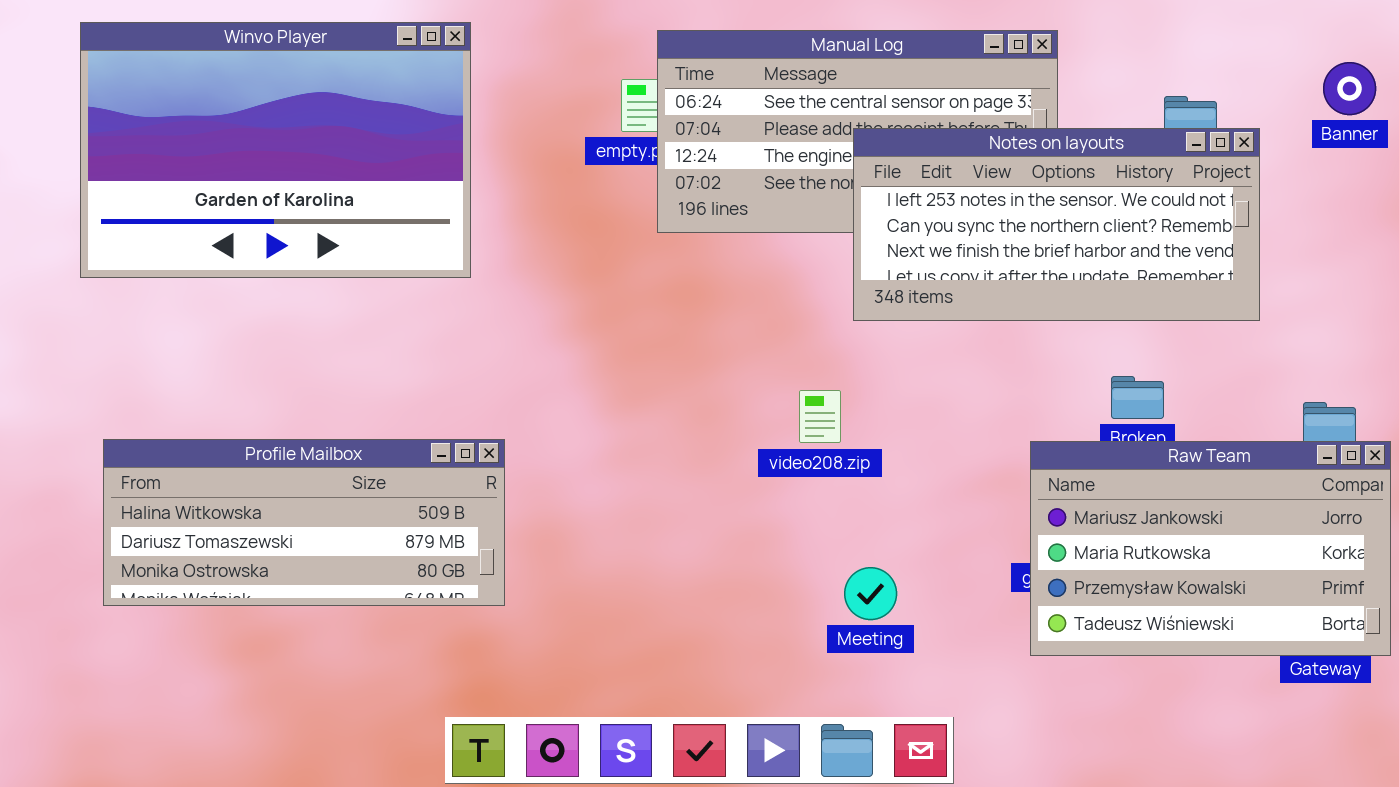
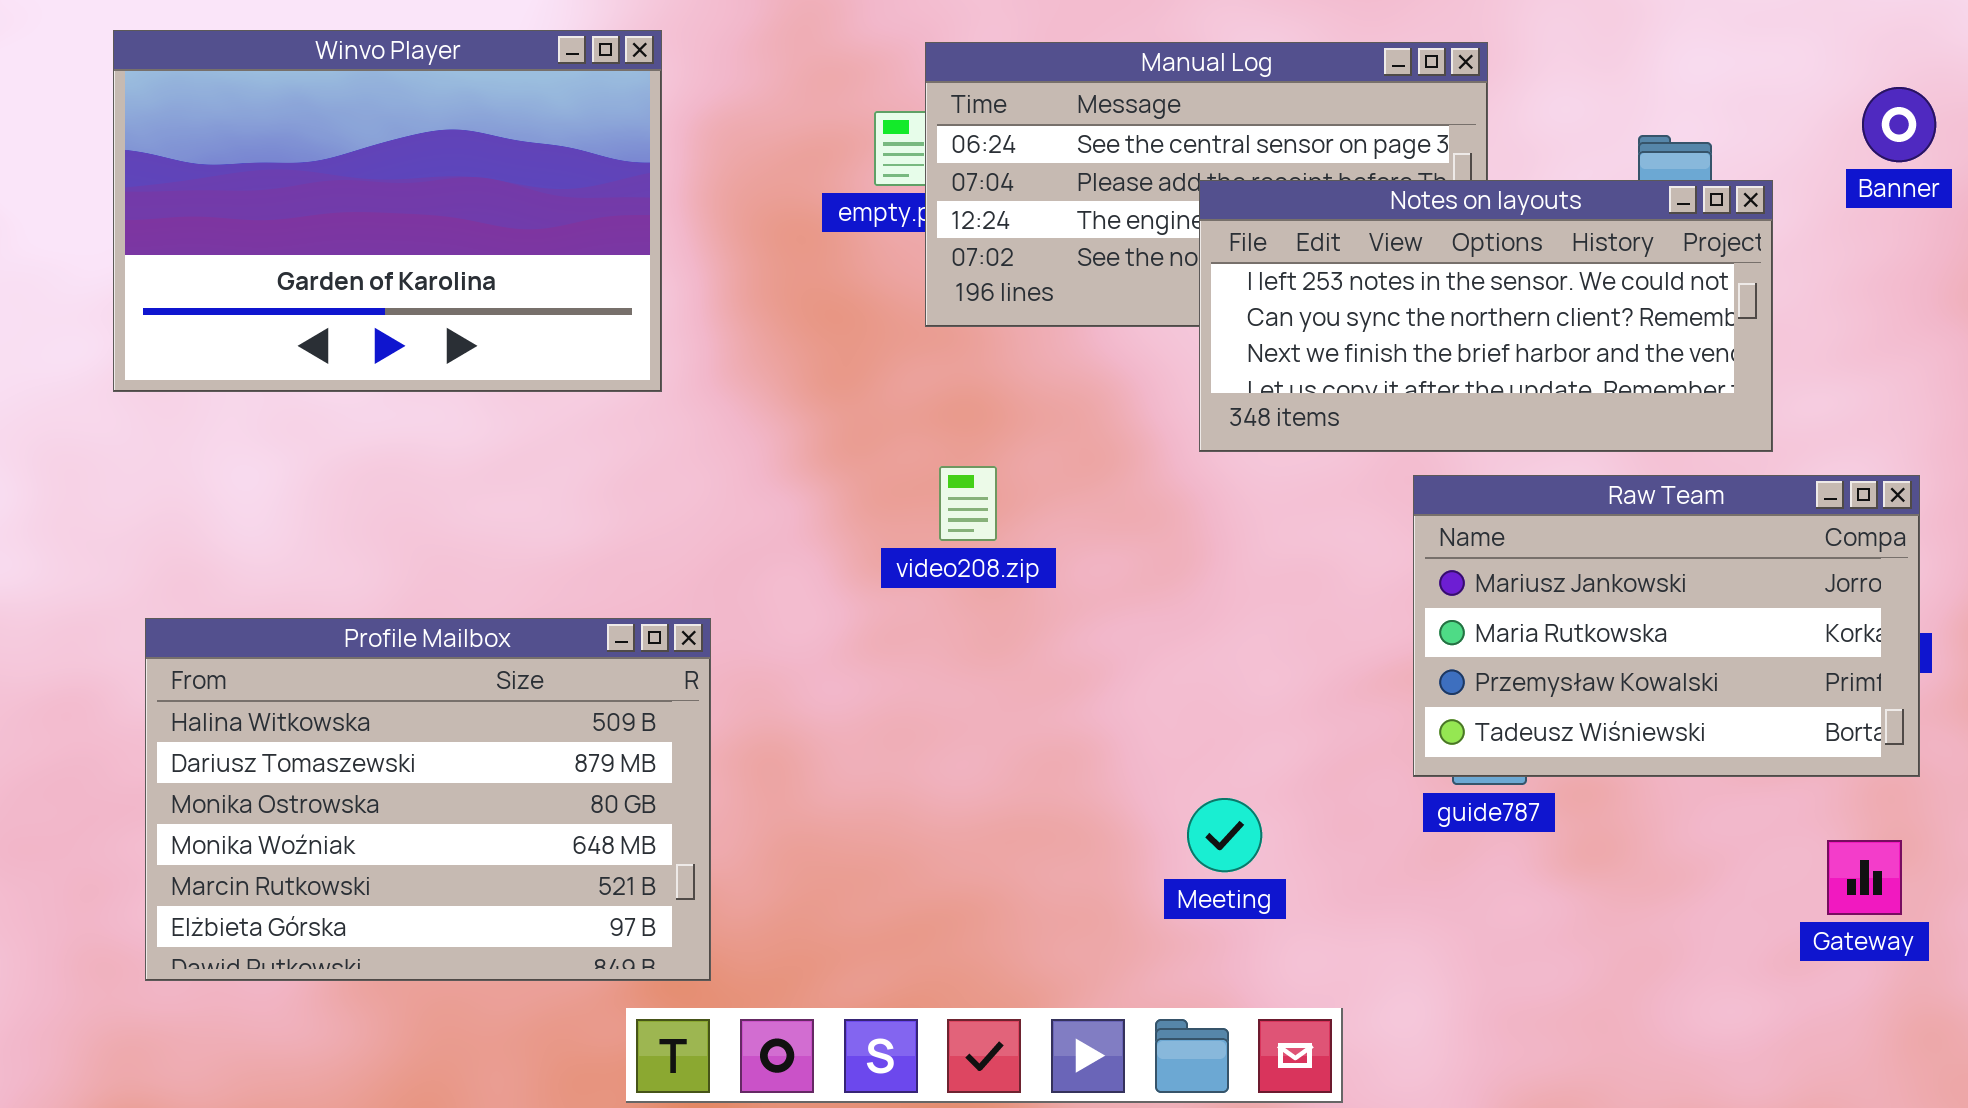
video208.zip: [799,390,841,443] -> [939,466,997,541], moved
Profile Mailbox: [103,439,505,606] -> [145,618,711,981], resized
Raw Team: [1030,441,1391,656] -> [1413,475,1920,777], moved

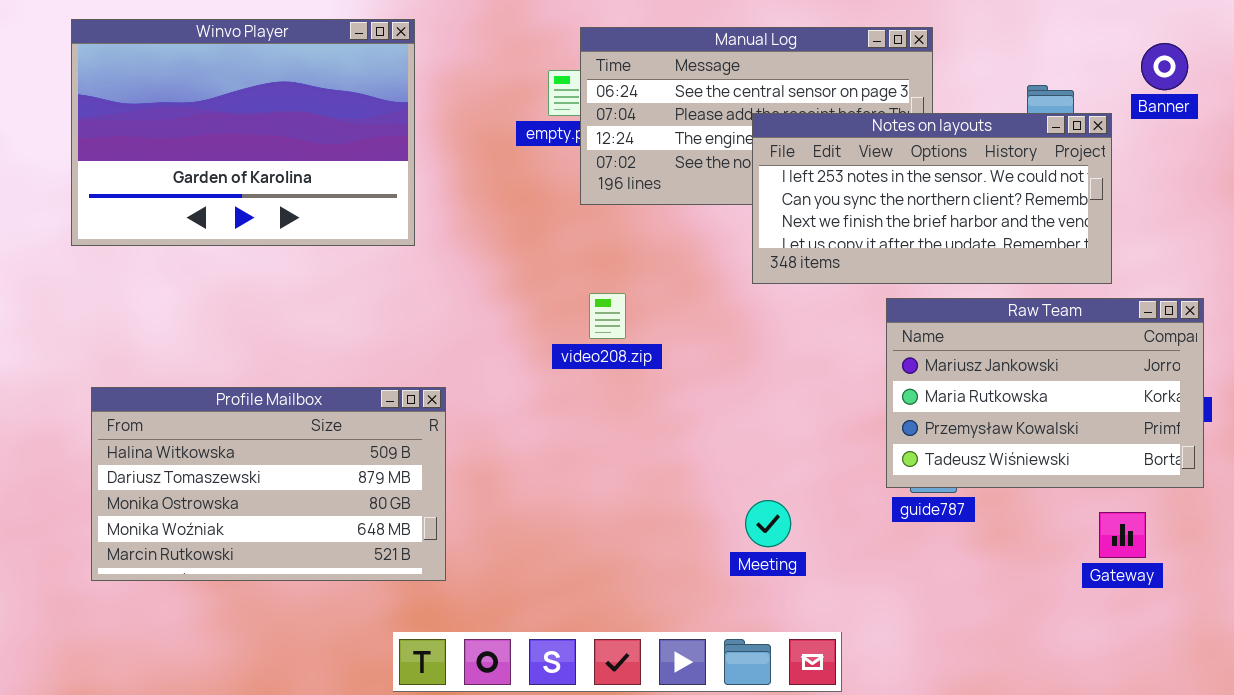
Banner: [1862,87,1936,162] -> [1141,43,1188,90], moved
Profile Mailbox: [145,618,711,981] -> [91,387,446,581], resized
Gateway: [1827,840,1902,915] -> [1099,512,1146,558], moved

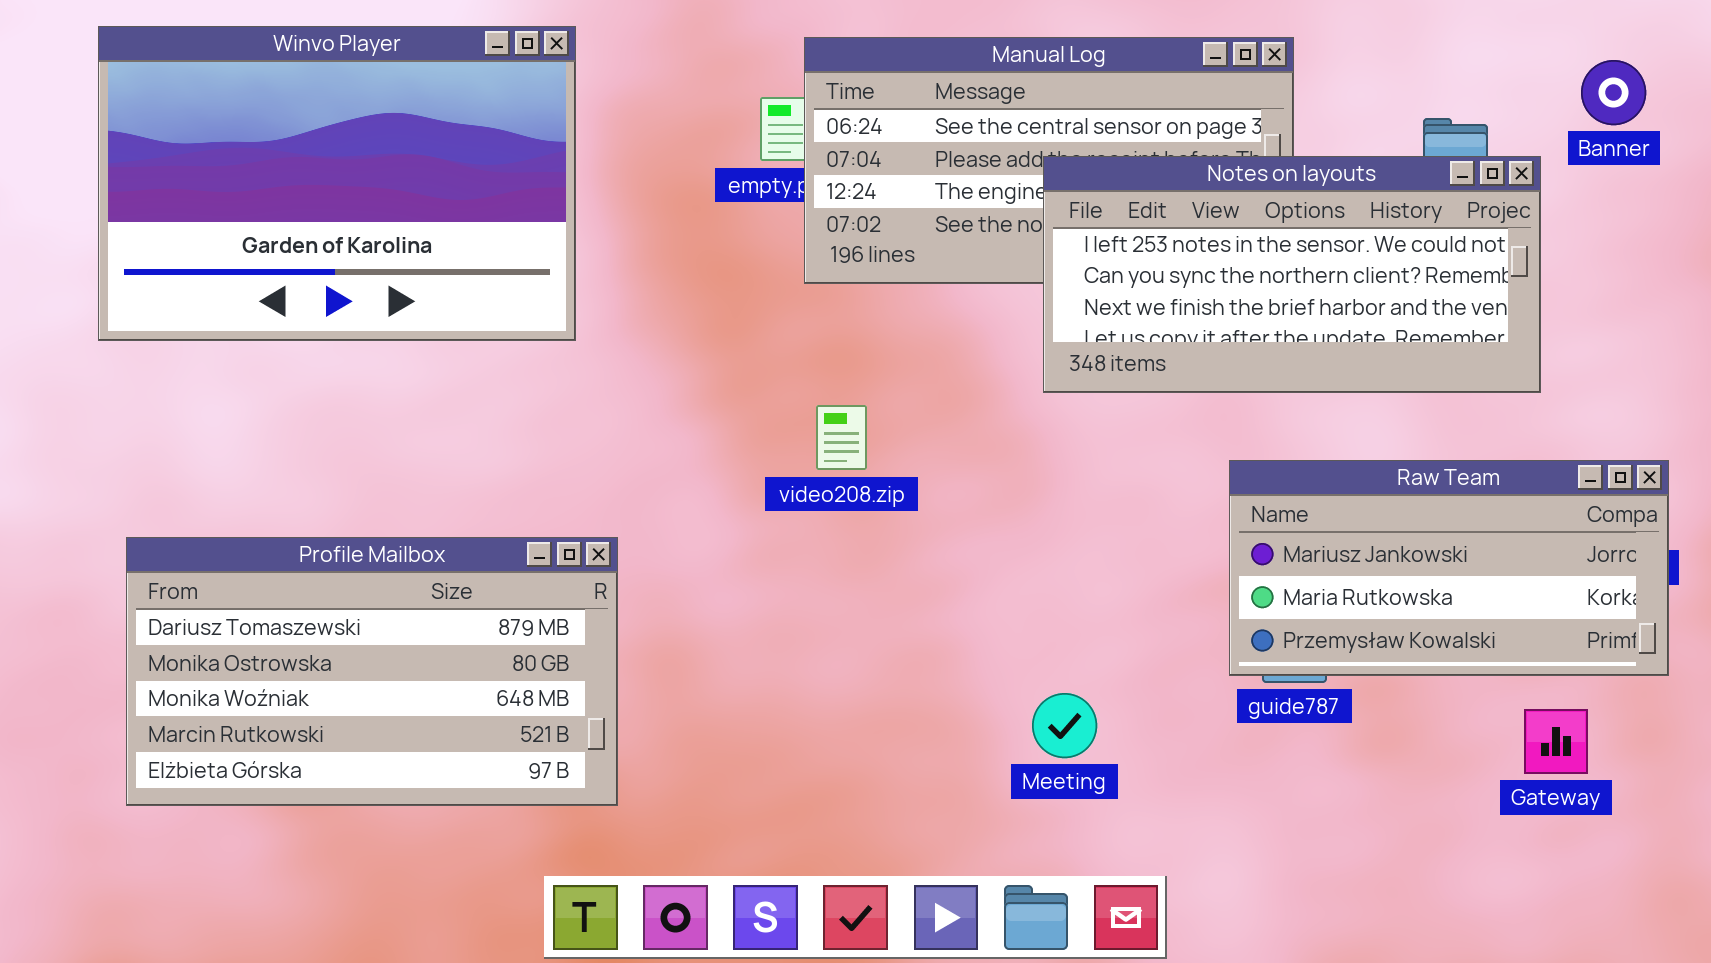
Raw Team: [886,298,1204,488] -> [1229,460,1669,676], resized
Profile Mailbox: [91,387,446,581] -> [126,537,618,806], scrolled down 1 row

